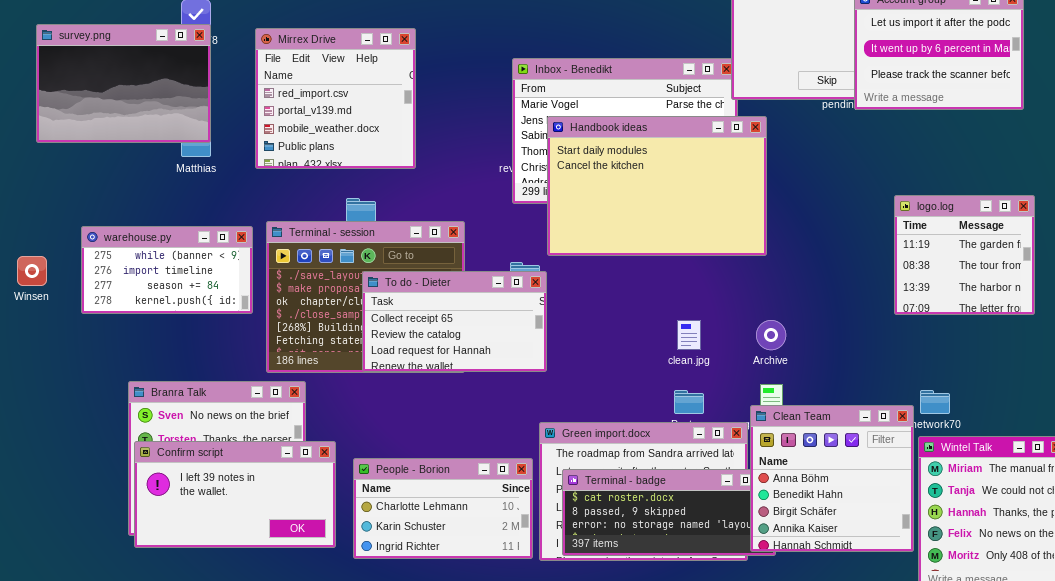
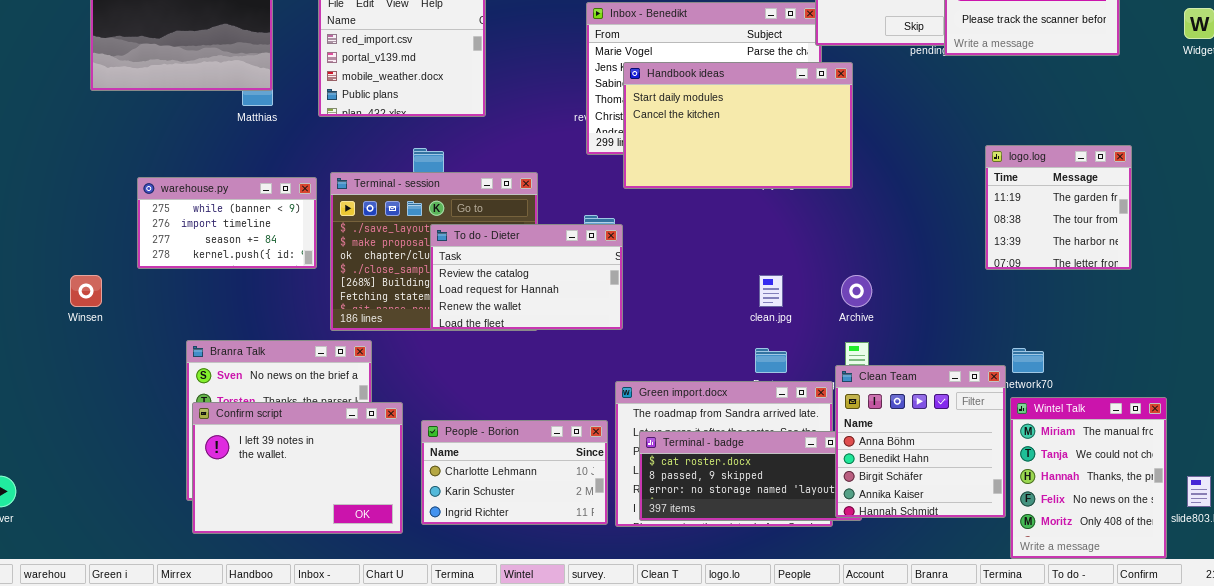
Handbook ideas: [547,116,767,256] -> [623,62,853,189], resized
Winsen: [17,256,47,286] -> [70,275,102,307], moved
To do - Dieter: [362,271,547,372] -> [430,224,623,330], scrolled down 1 row
Confirm script: [134,441,336,548] -> [192,402,403,534], resized

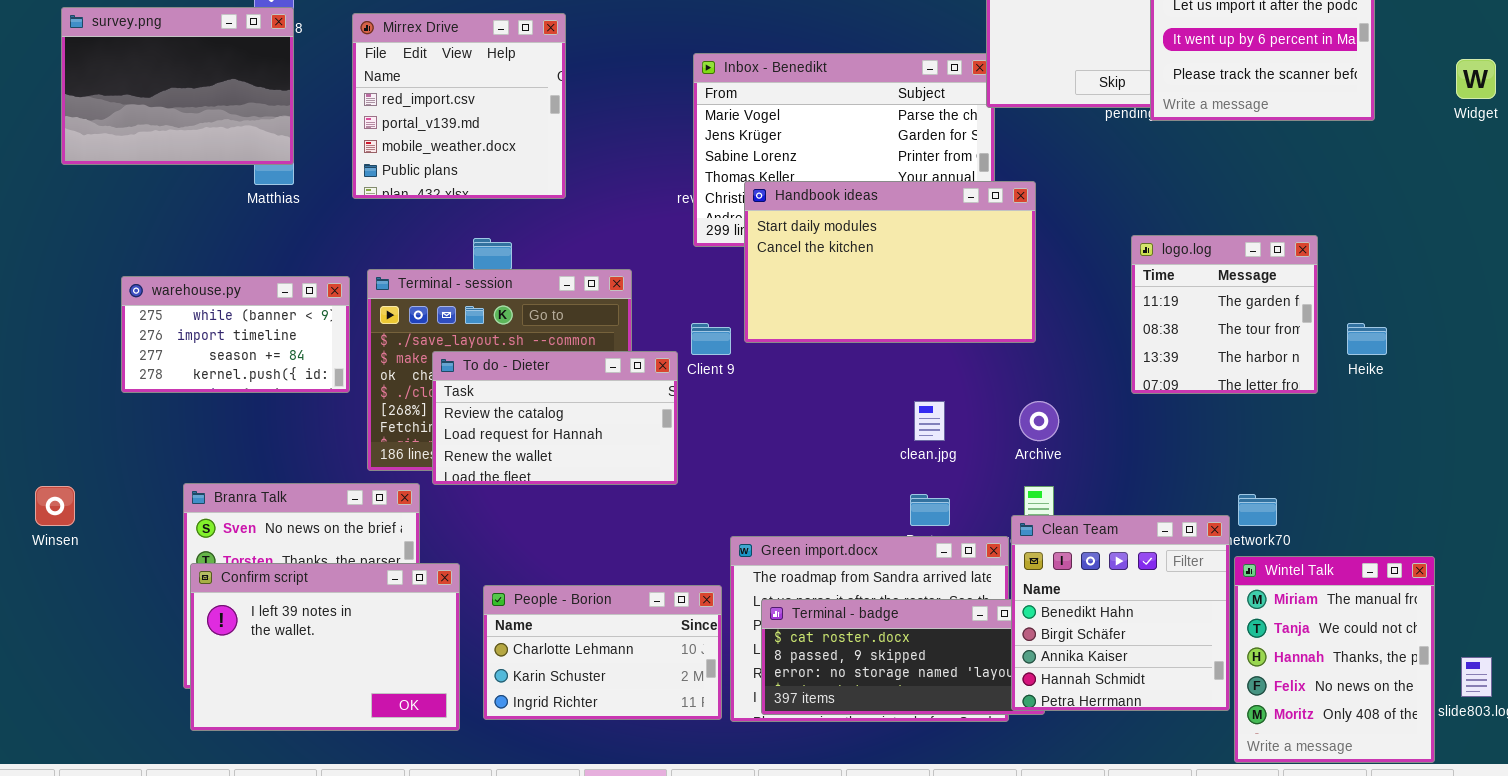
Handbook ideas: [623,62,853,189] -> [744,181,1036,343], moved
logo.log: [985,145,1132,270] -> [1131,235,1318,394], moved
To do - Dieter: [430,224,623,330] -> [432,351,678,485], moved
Winsen: [70,275,102,307] -> [35,486,75,526], moved
Clean Team: [835,365,1006,518] -> [1011,515,1230,711], scrolled down 1 row

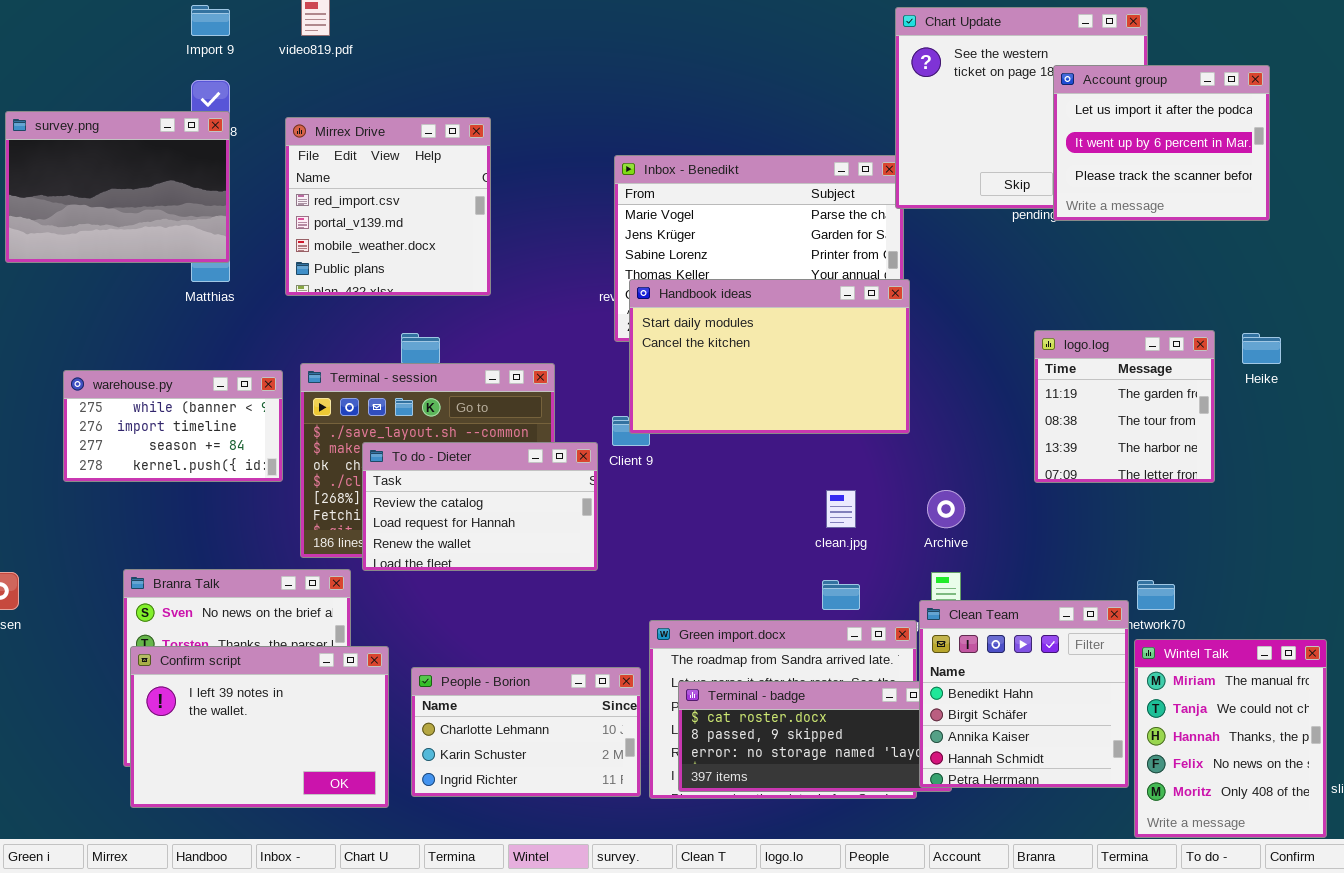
Handbook ideas: [744,181,1036,343] -> [629,279,910,434], moved
Heike: [1347,323,1387,355] -> [1242,333,1281,364], moved

